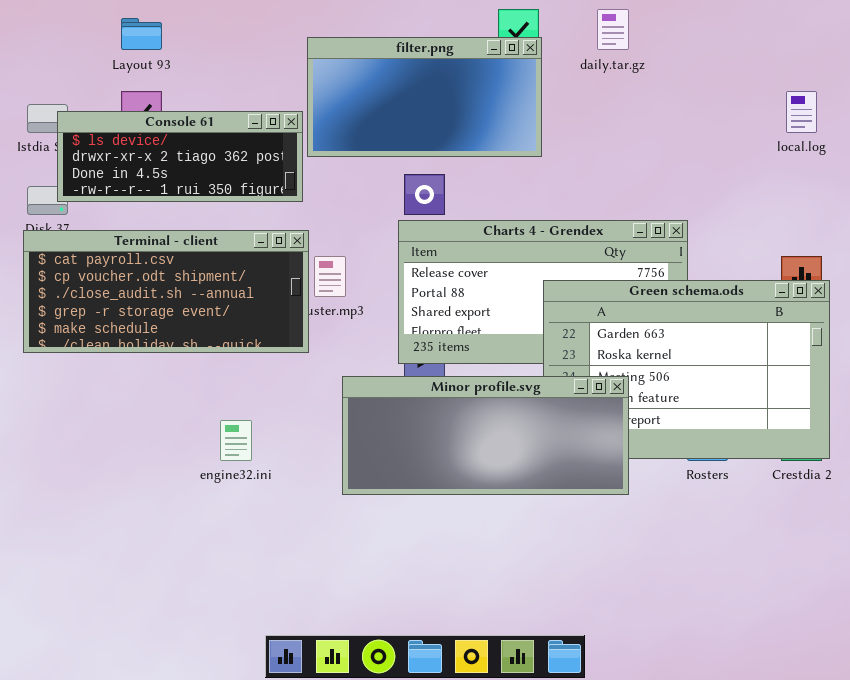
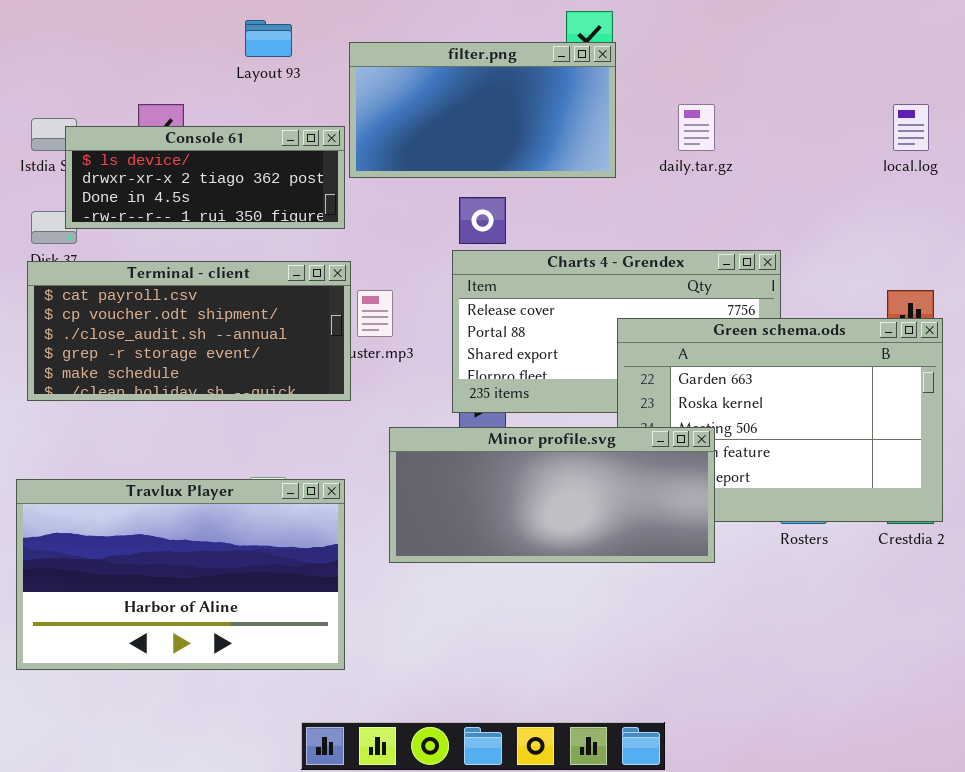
daily.tar.gz: [597,9,629,50] -> [678,104,715,151], moved
Layout 93: [121,18,162,50] -> [245,20,292,57], moved
Travlux Player: none -> [16,479,345,670], opened

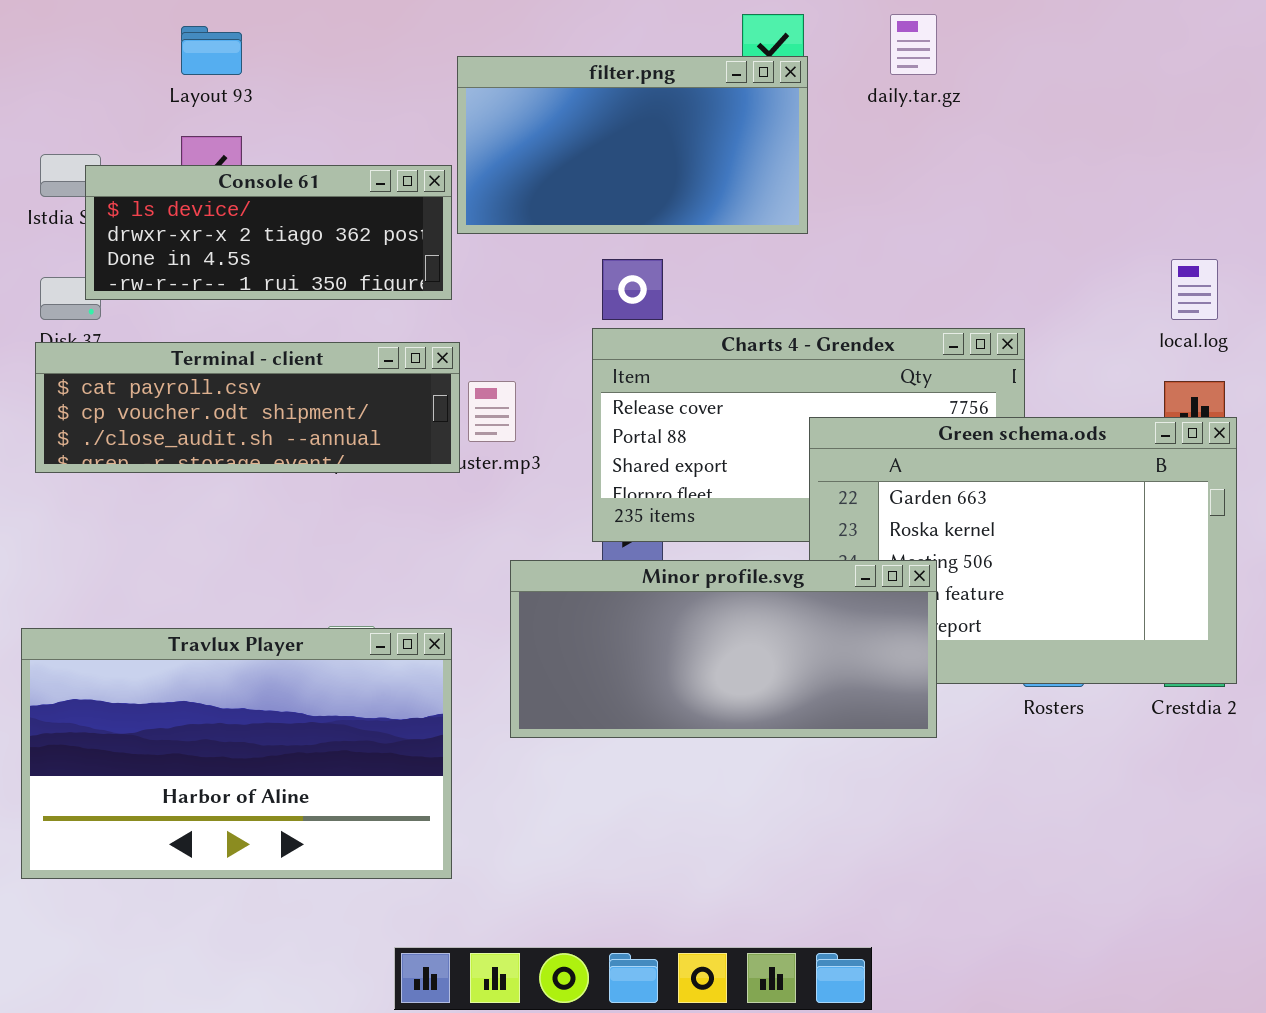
Layout 93: [245,20,292,57] -> [181,26,242,75], moved
daily.tar.gz: [678,104,715,151] -> [890,14,937,75], moved
local.log: [893,104,929,151] -> [1171,259,1218,320], moved
Terminal - client: [27,261,351,401] -> [35,342,460,473], resized

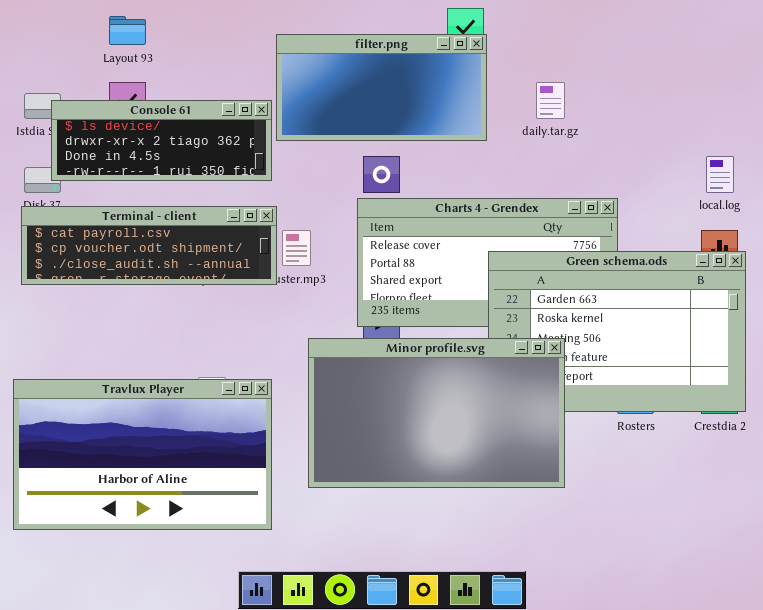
daily.tar.gz: [890,14,937,75] -> [536,82,565,119], moved
Minor profile.svg: [510,560,937,738] -> [308,338,565,488], resized

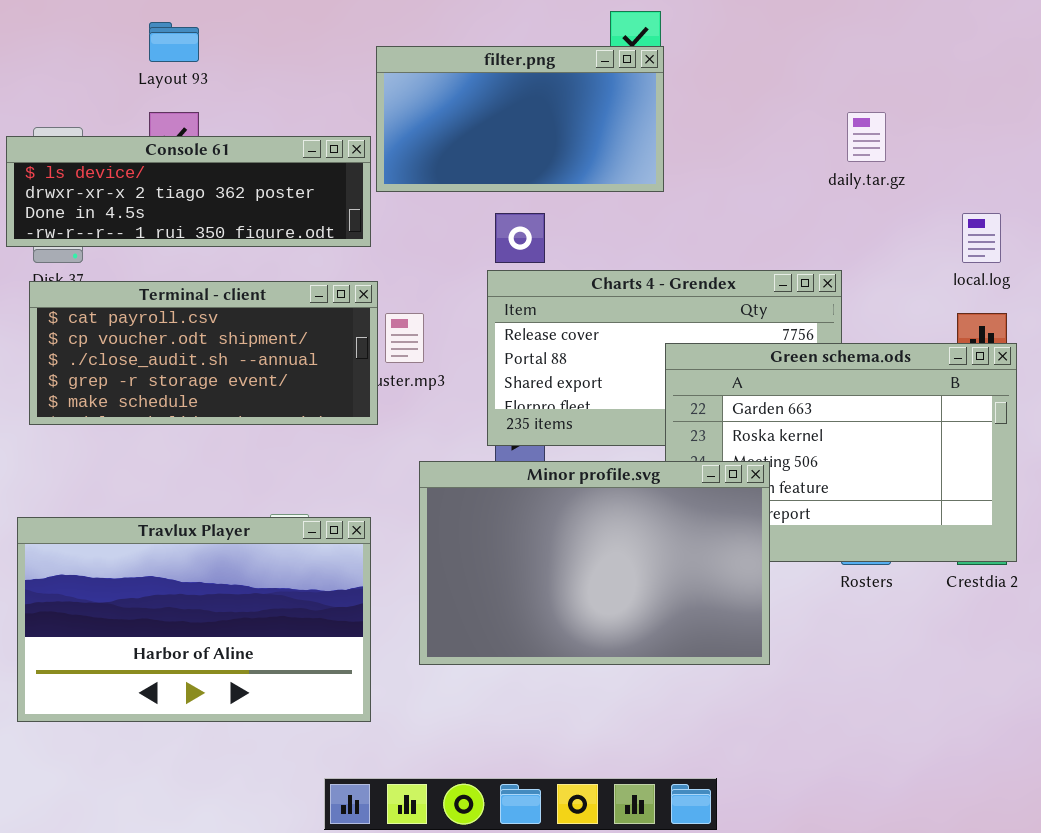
daily.tar.gz: [536,82,565,119] -> [847,112,886,162], moved
Console 61: [51,100,272,181] -> [6,136,371,247], resized
Terminal - client: [21,206,277,285] -> [29,281,378,425], resized

